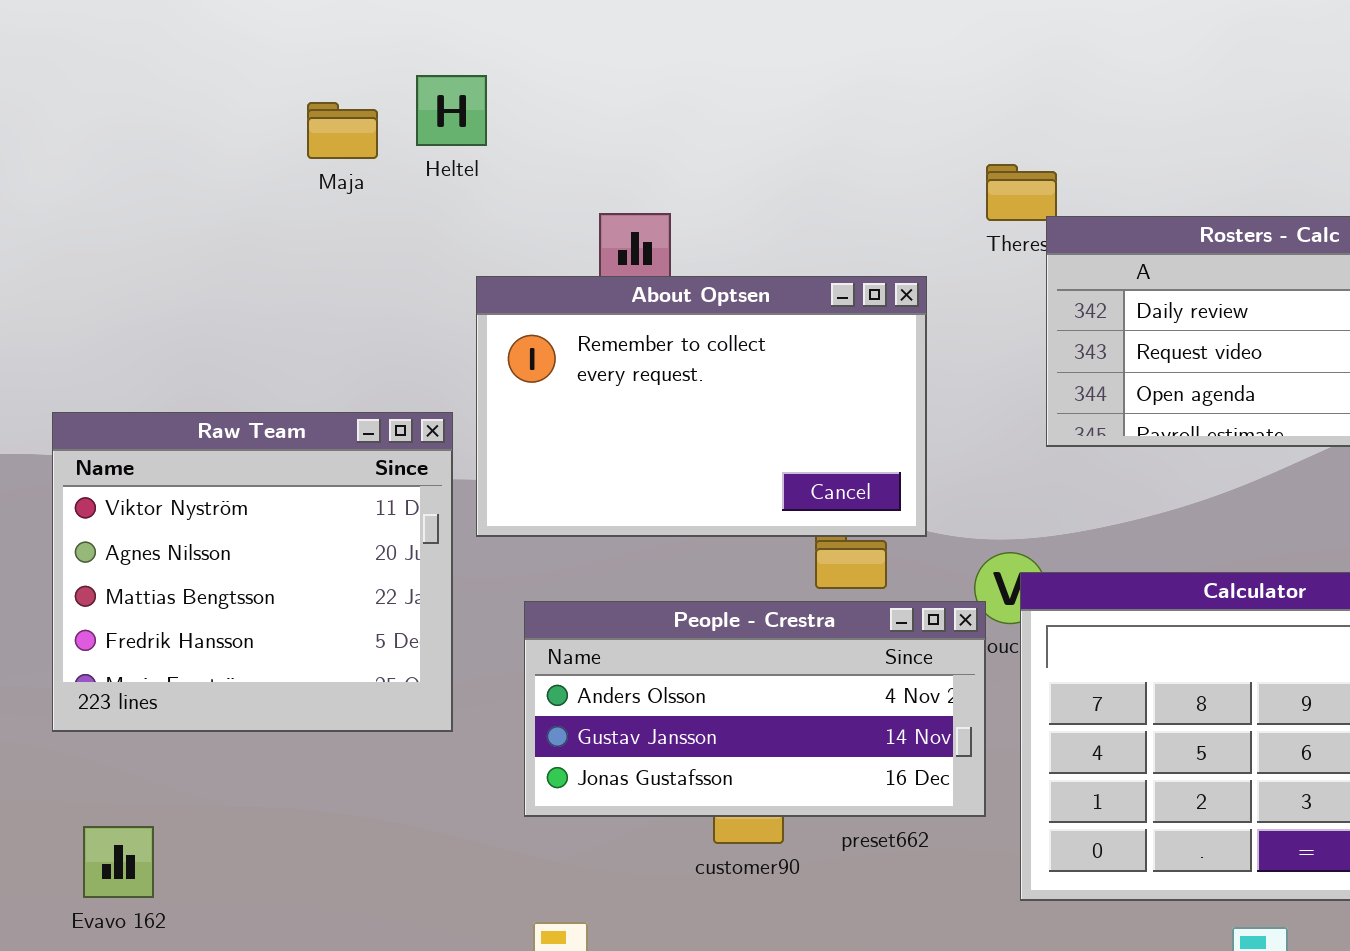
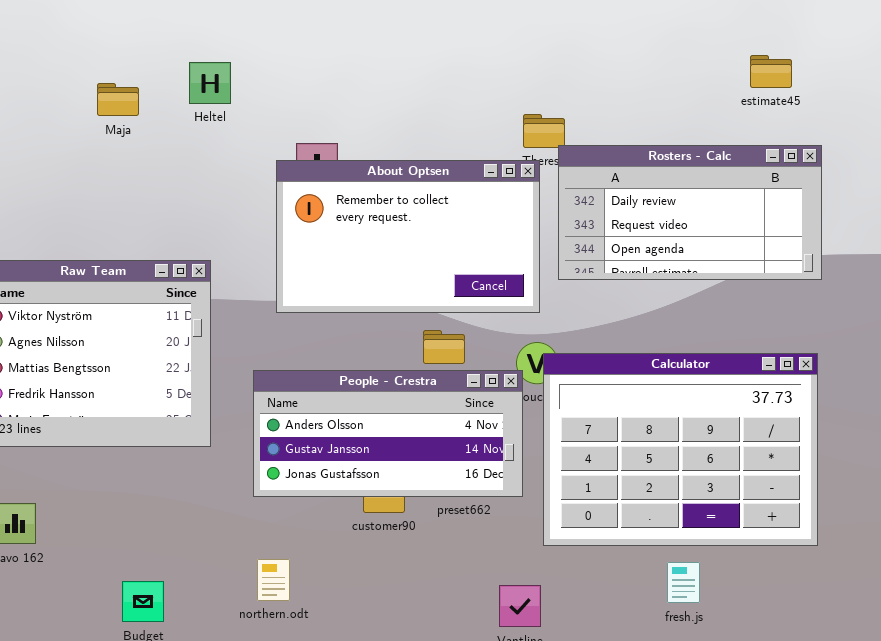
Maja: [307,102,378,159] -> [97,83,139,116], moved
About Optsen: [476,276,927,537] -> [276,160,540,313], moved

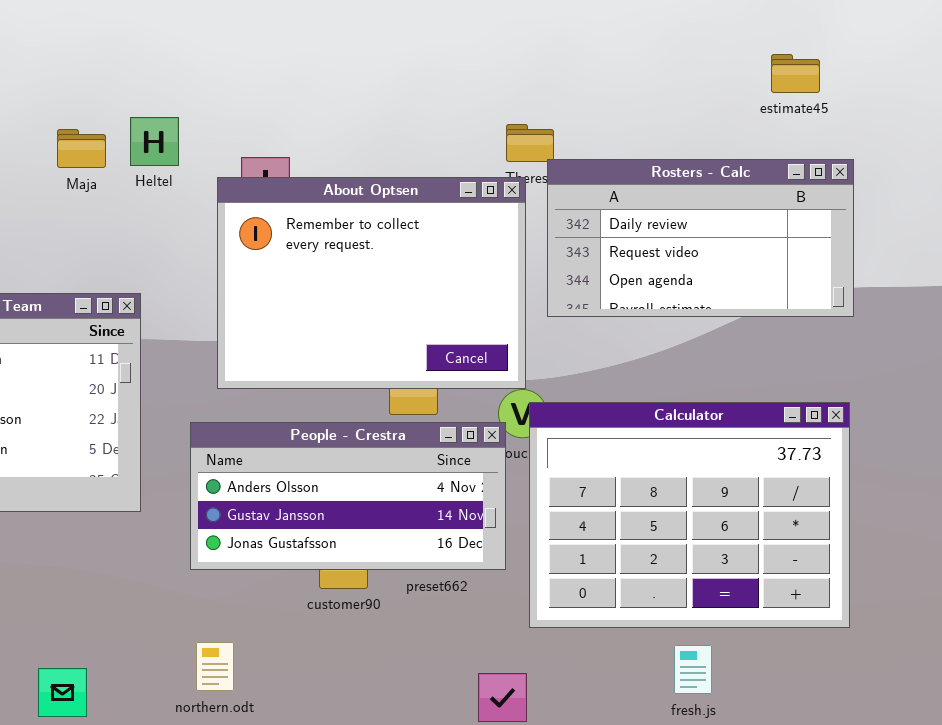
Heltel: [189,62,231,104] -> [130,117,179,166], moved
Maja: [97,83,139,116] -> [57,129,106,168], moved
About Optsen: [276,160,540,313] -> [217,177,526,389], resized

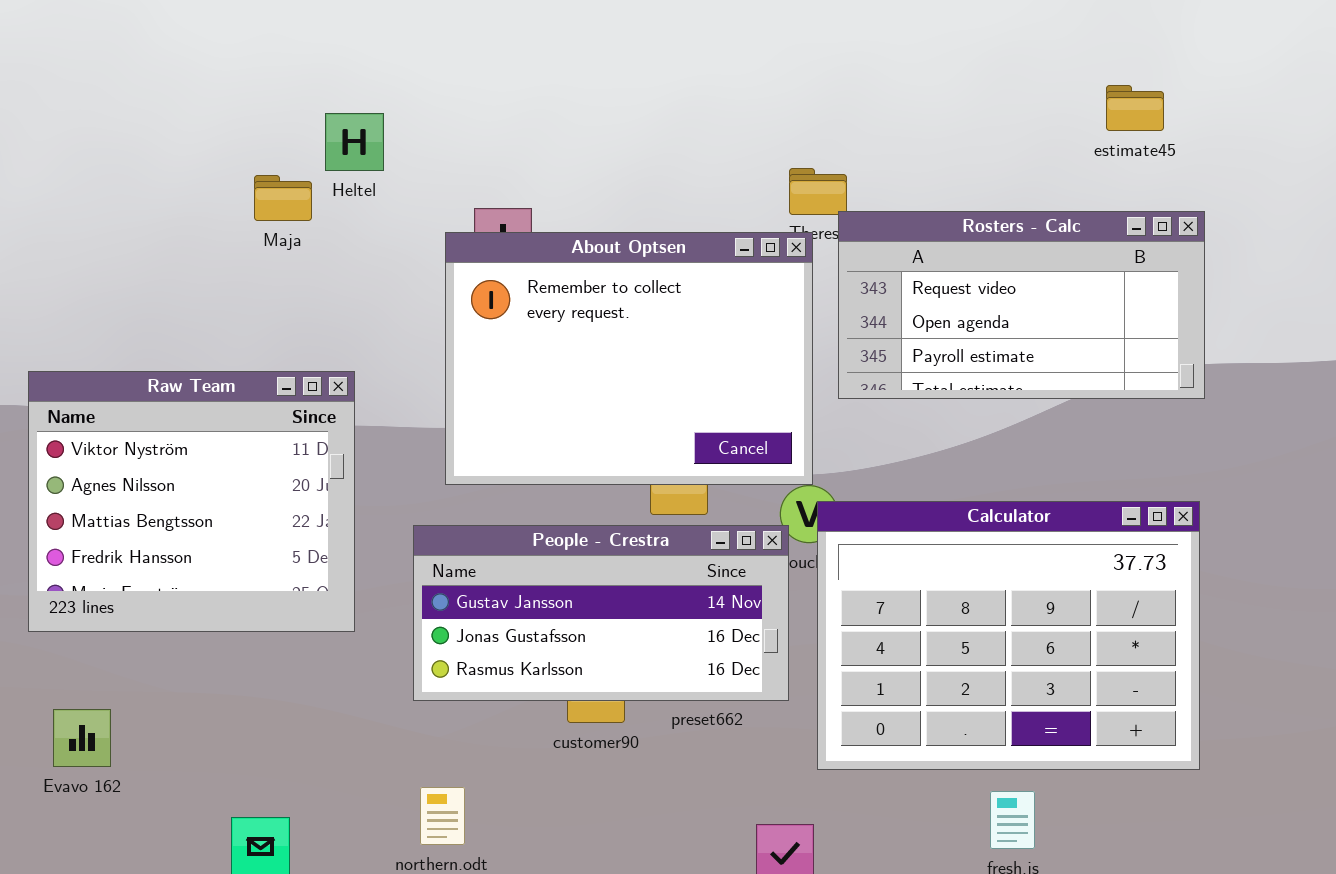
Heltel: [130,117,179,166] -> [325,113,384,171], moved
Rosters - Calc: [547,159,854,317] -> [838,211,1205,399], scrolled down 1 row
People - Crestra: [190,422,506,570] -> [413,525,789,701], scrolled down 1 row

